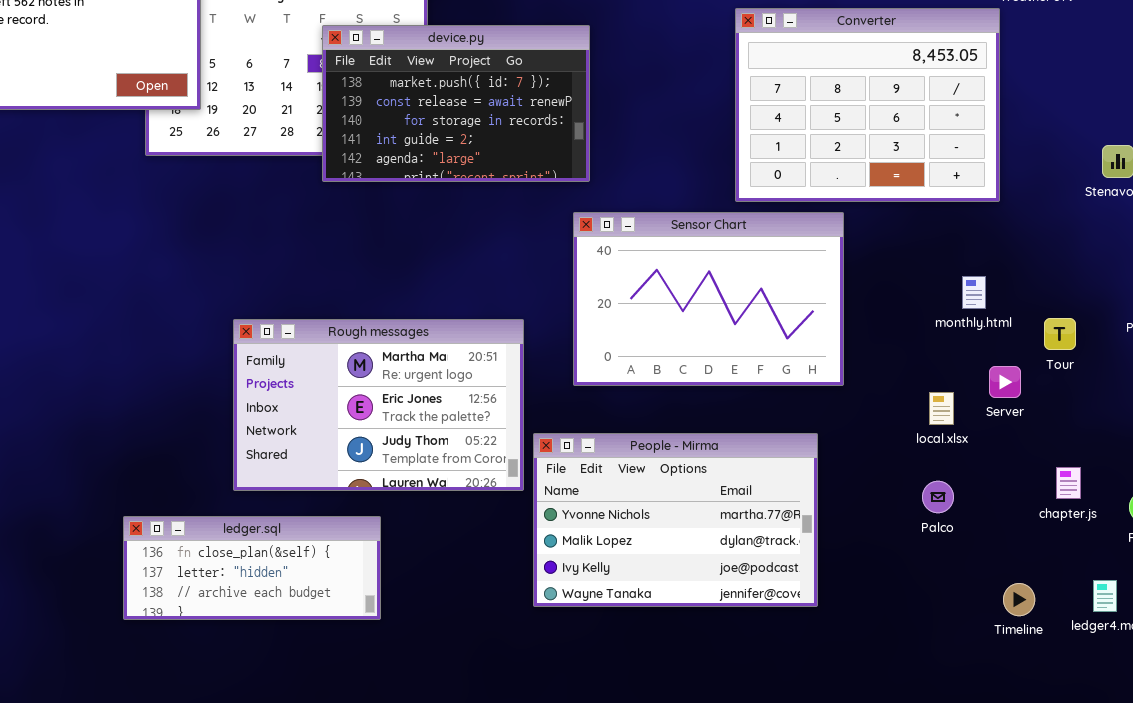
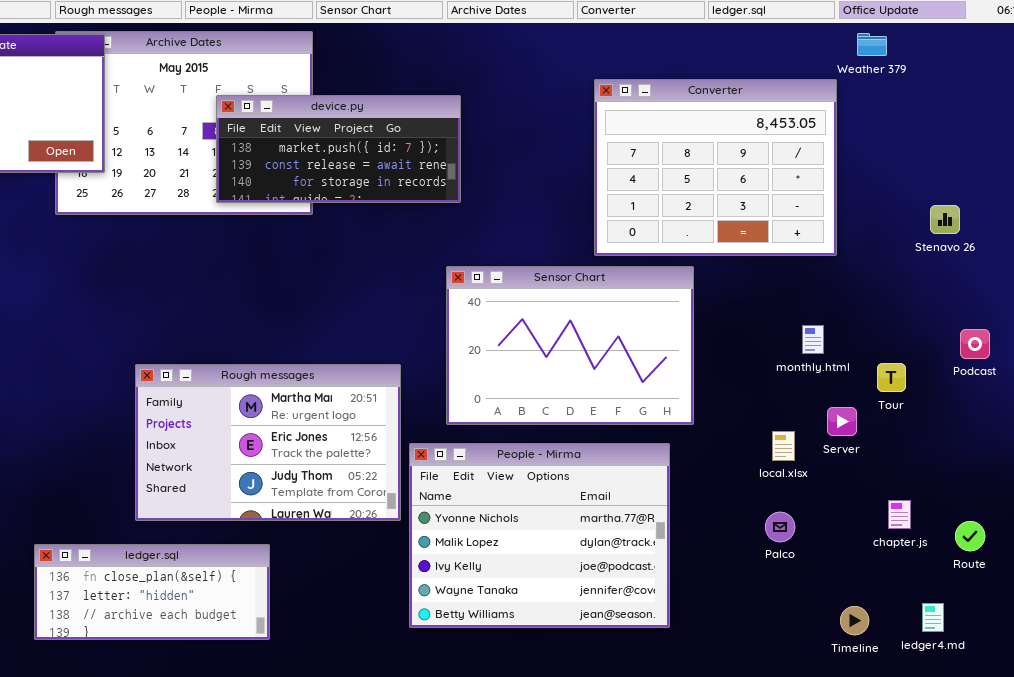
device.py: [322,25,590,182] -> [216,95,461,203], resized
People - Mirma: [533,433,818,607] -> [409,443,670,628], resized

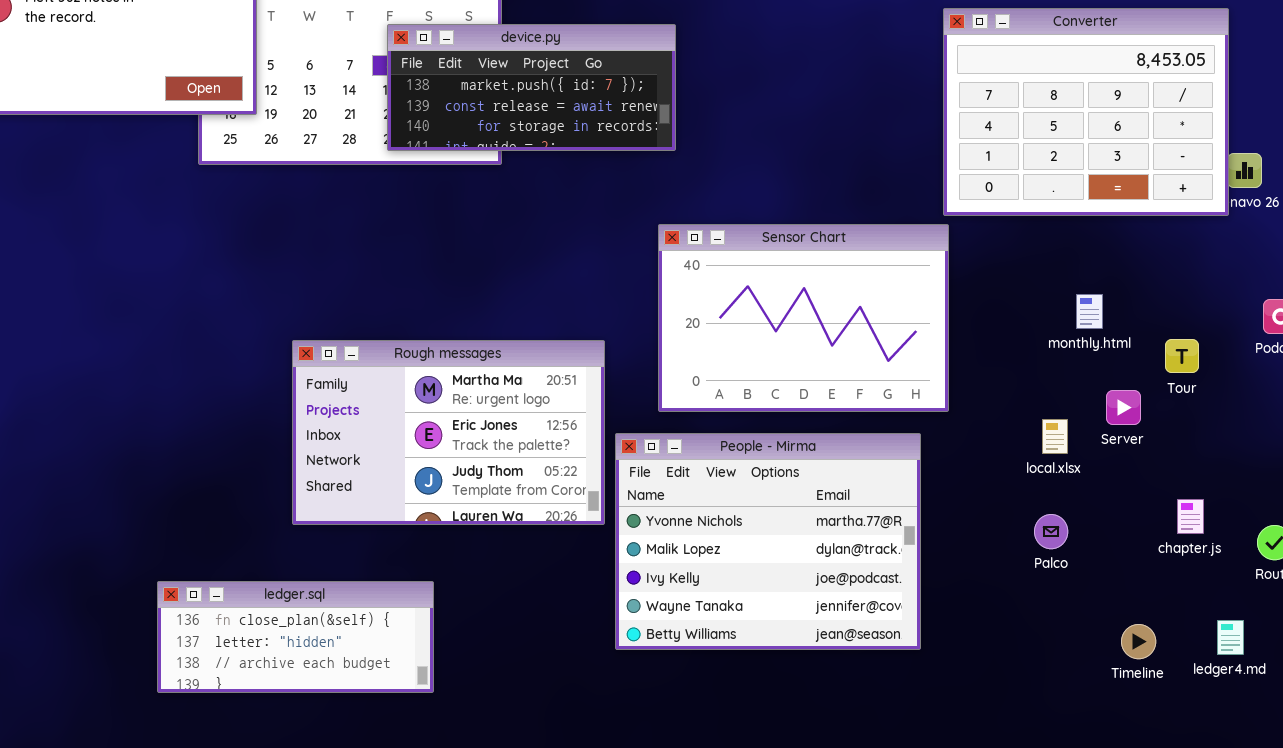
Converter: [594,79,837,256] -> [943,8,1229,216], moved
ledger.sql: [34,544,270,640] -> [157,581,434,693], moved

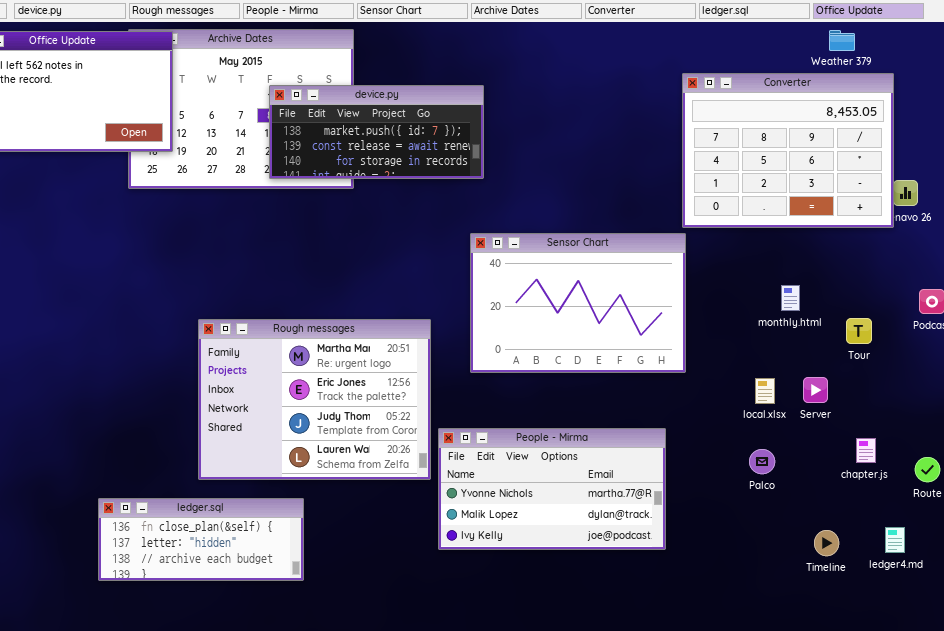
Rough messages: [292,340,605,525] -> [198,319,431,480], resized
Server: [1106,390,1141,425] -> [803,377,828,403], moved
People - Mirma: [615,433,921,650] -> [438,428,666,550], resized

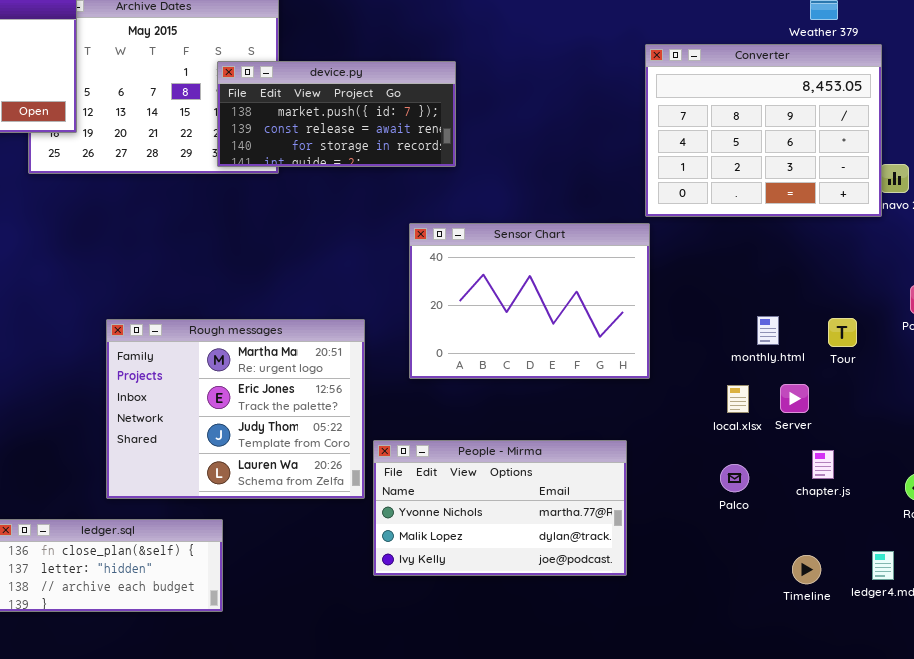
device.py: [269,85,484,179] -> [217,61,456,167], moved
monthly.html: [781,285,800,311] -> [757,316,779,345], moved
chapter.js: [856,438,876,463] -> [812,450,834,479], moved

